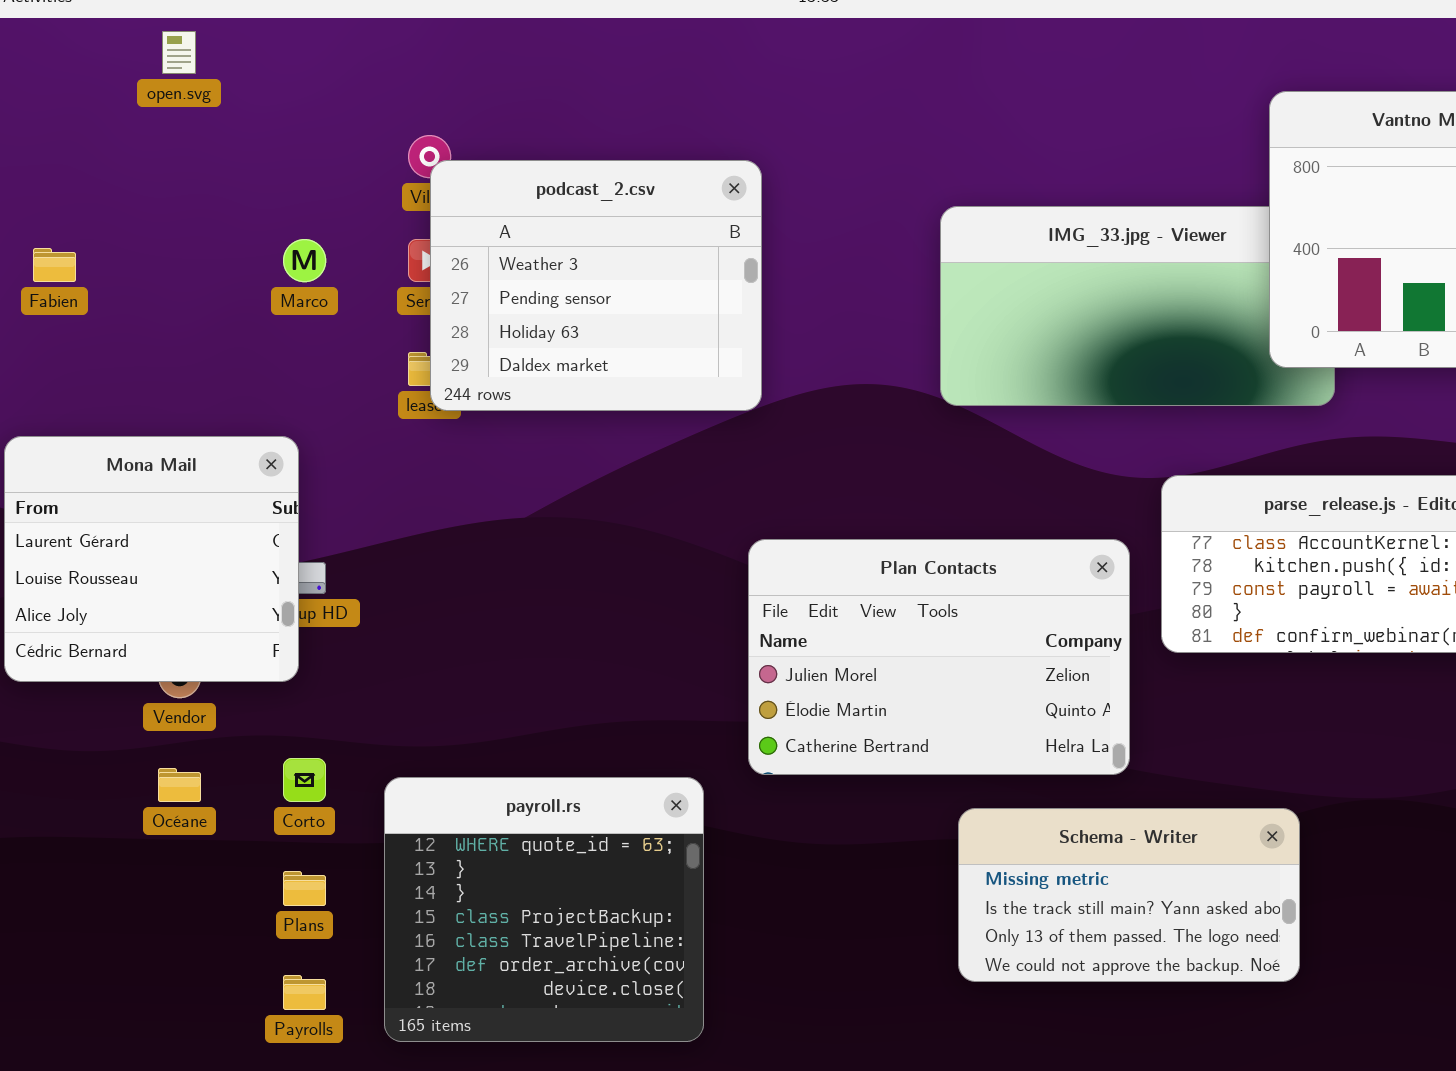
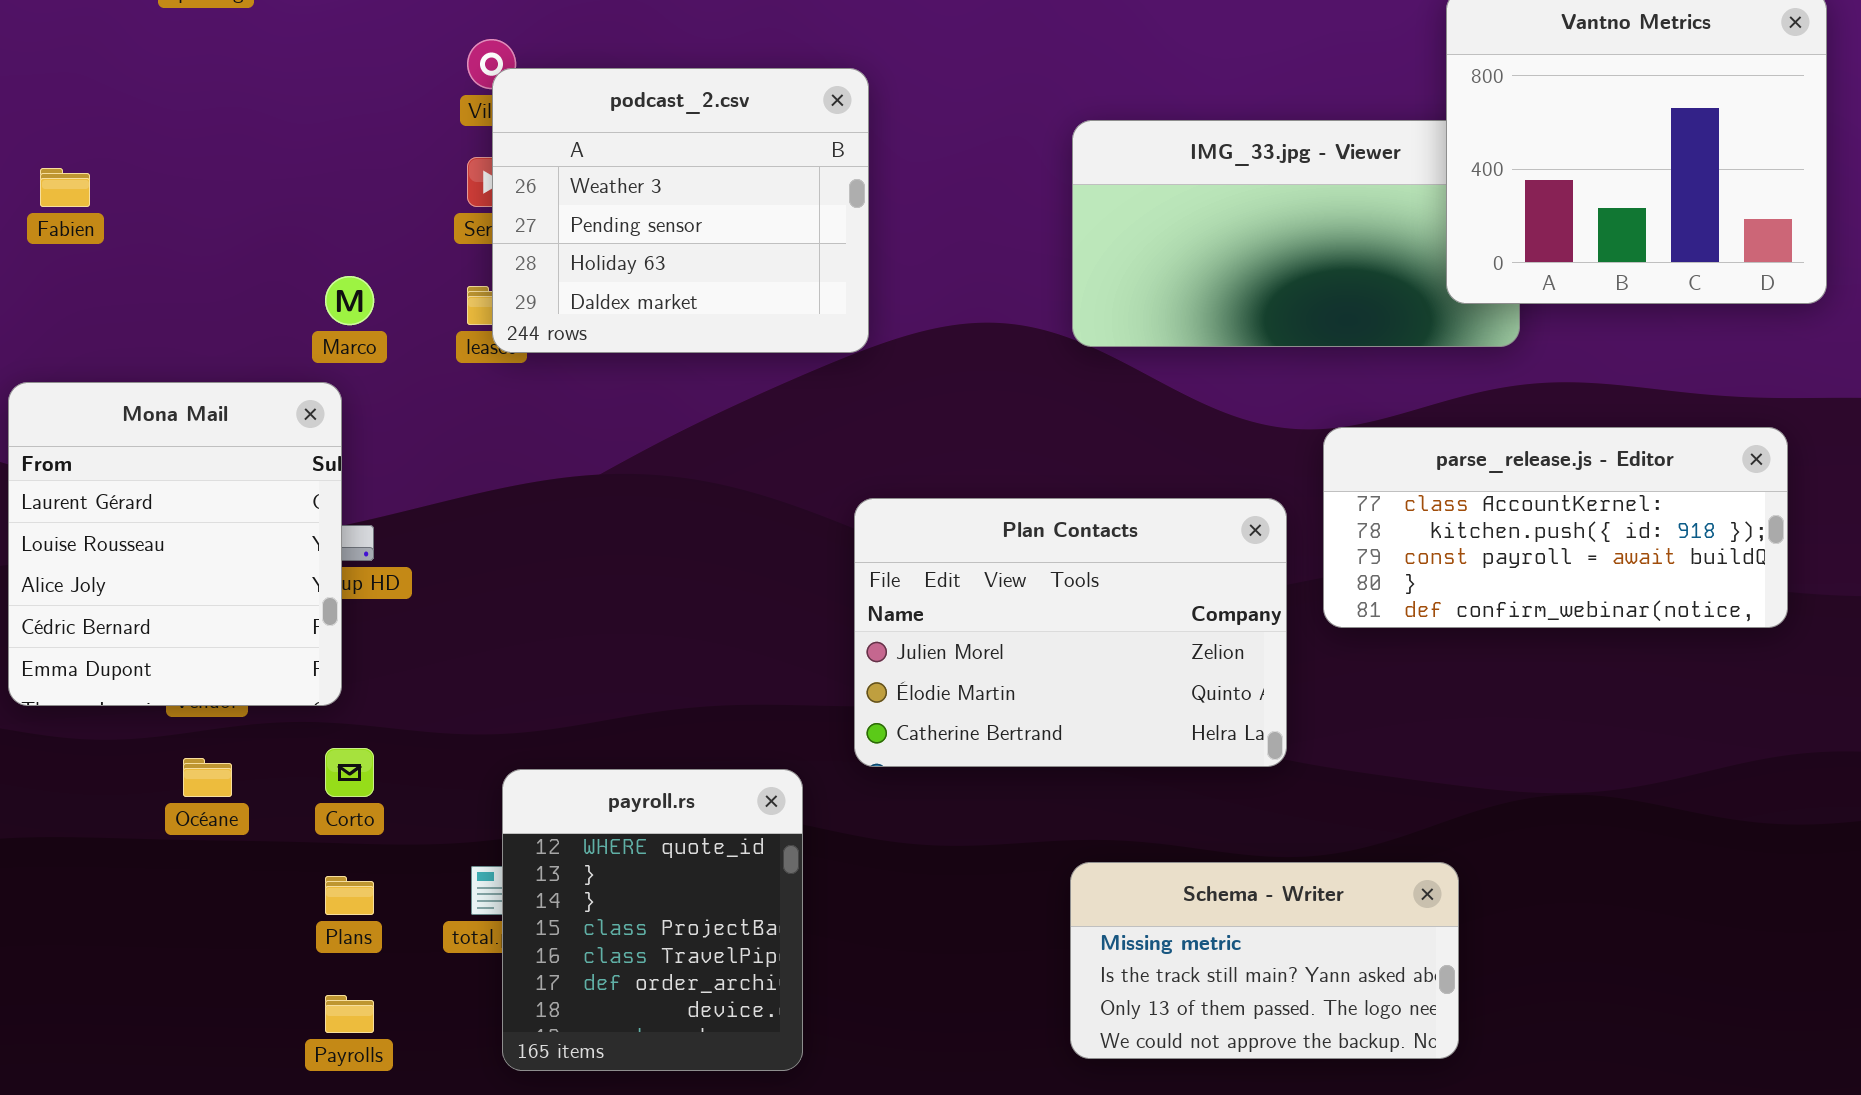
Marco: [283,239,326,282] -> [325,276,374,325], moved
Mona Mail: [4,436,299,682] -> [8,382,342,706], resized
payroll.rs: [384,777,704,1042] -> [502,769,803,1071], resized
Schema - Writer: [958,808,1300,982] -> [1070,862,1459,1059], moved

